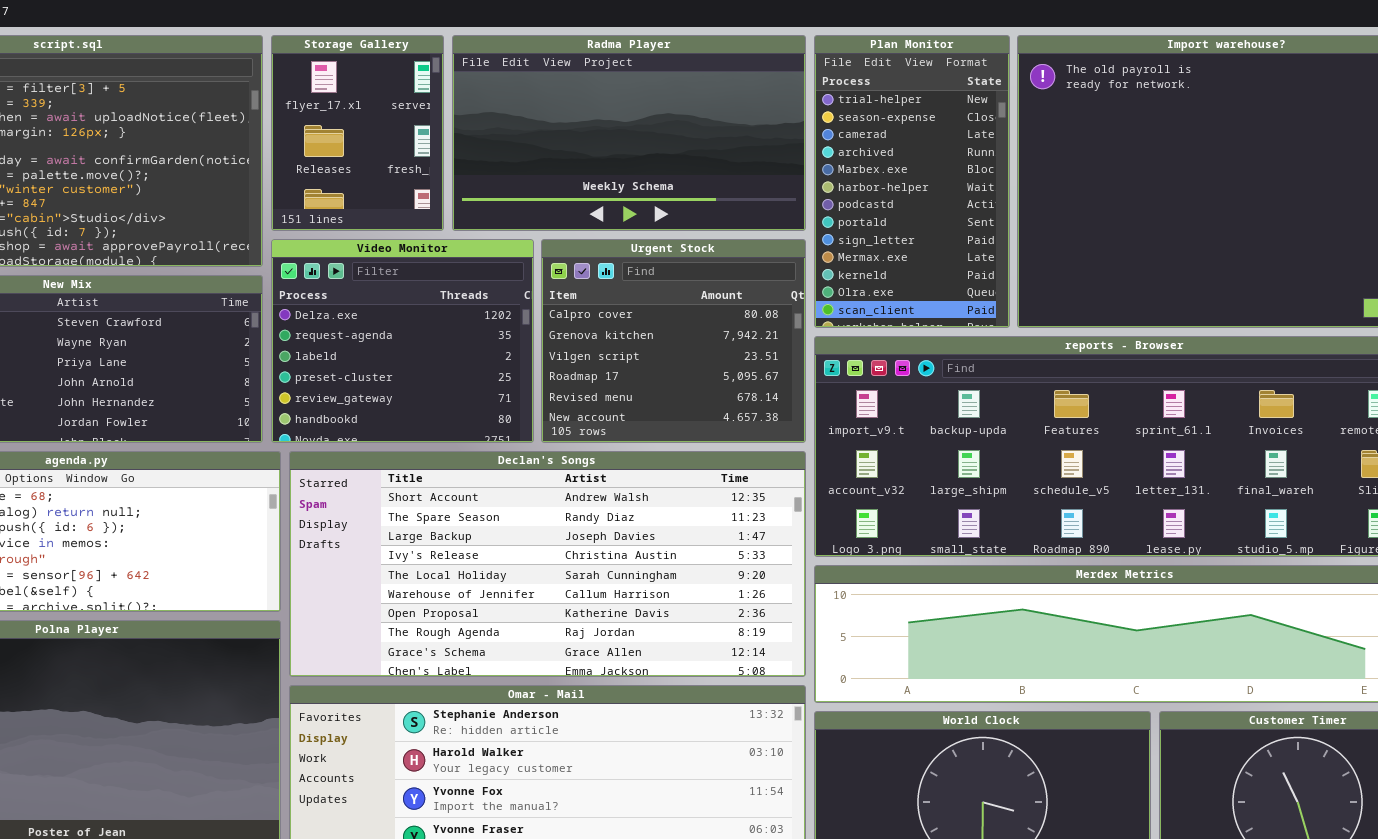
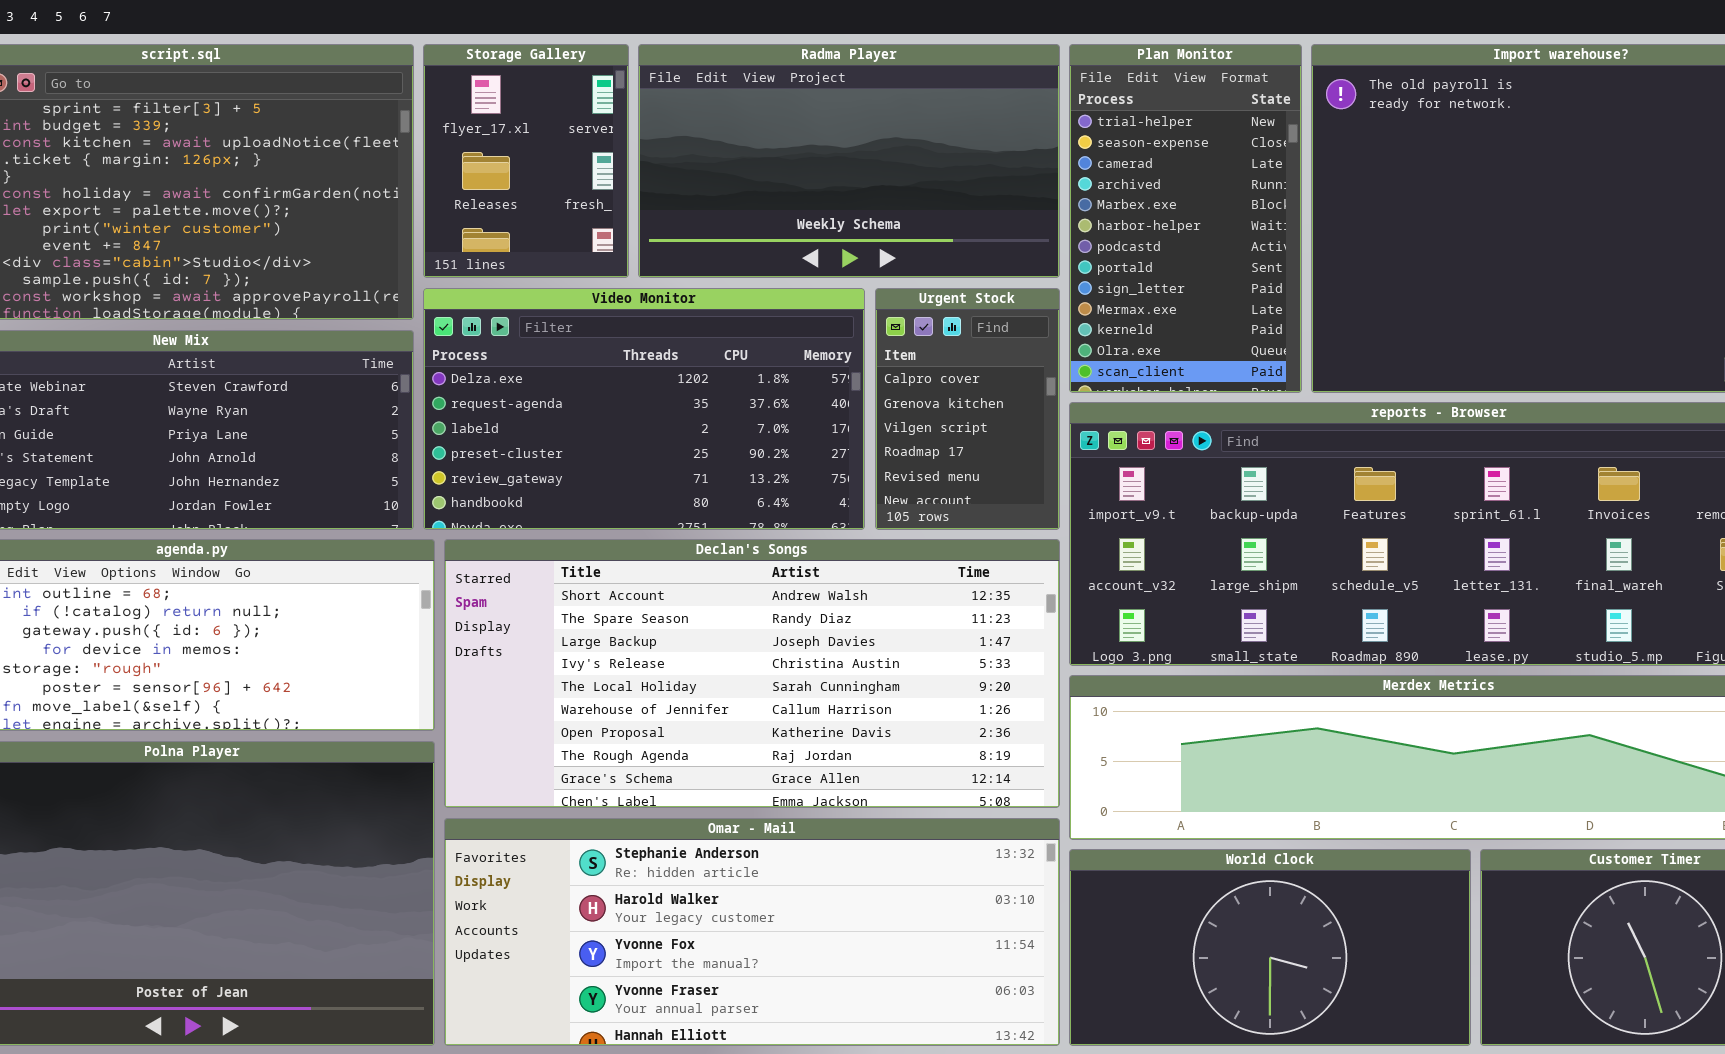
Video Monitor: [271,239,534,443] -> [423,288,865,530], resized
Urgent Stock: [541,239,806,443] -> [875,288,1060,530], resized

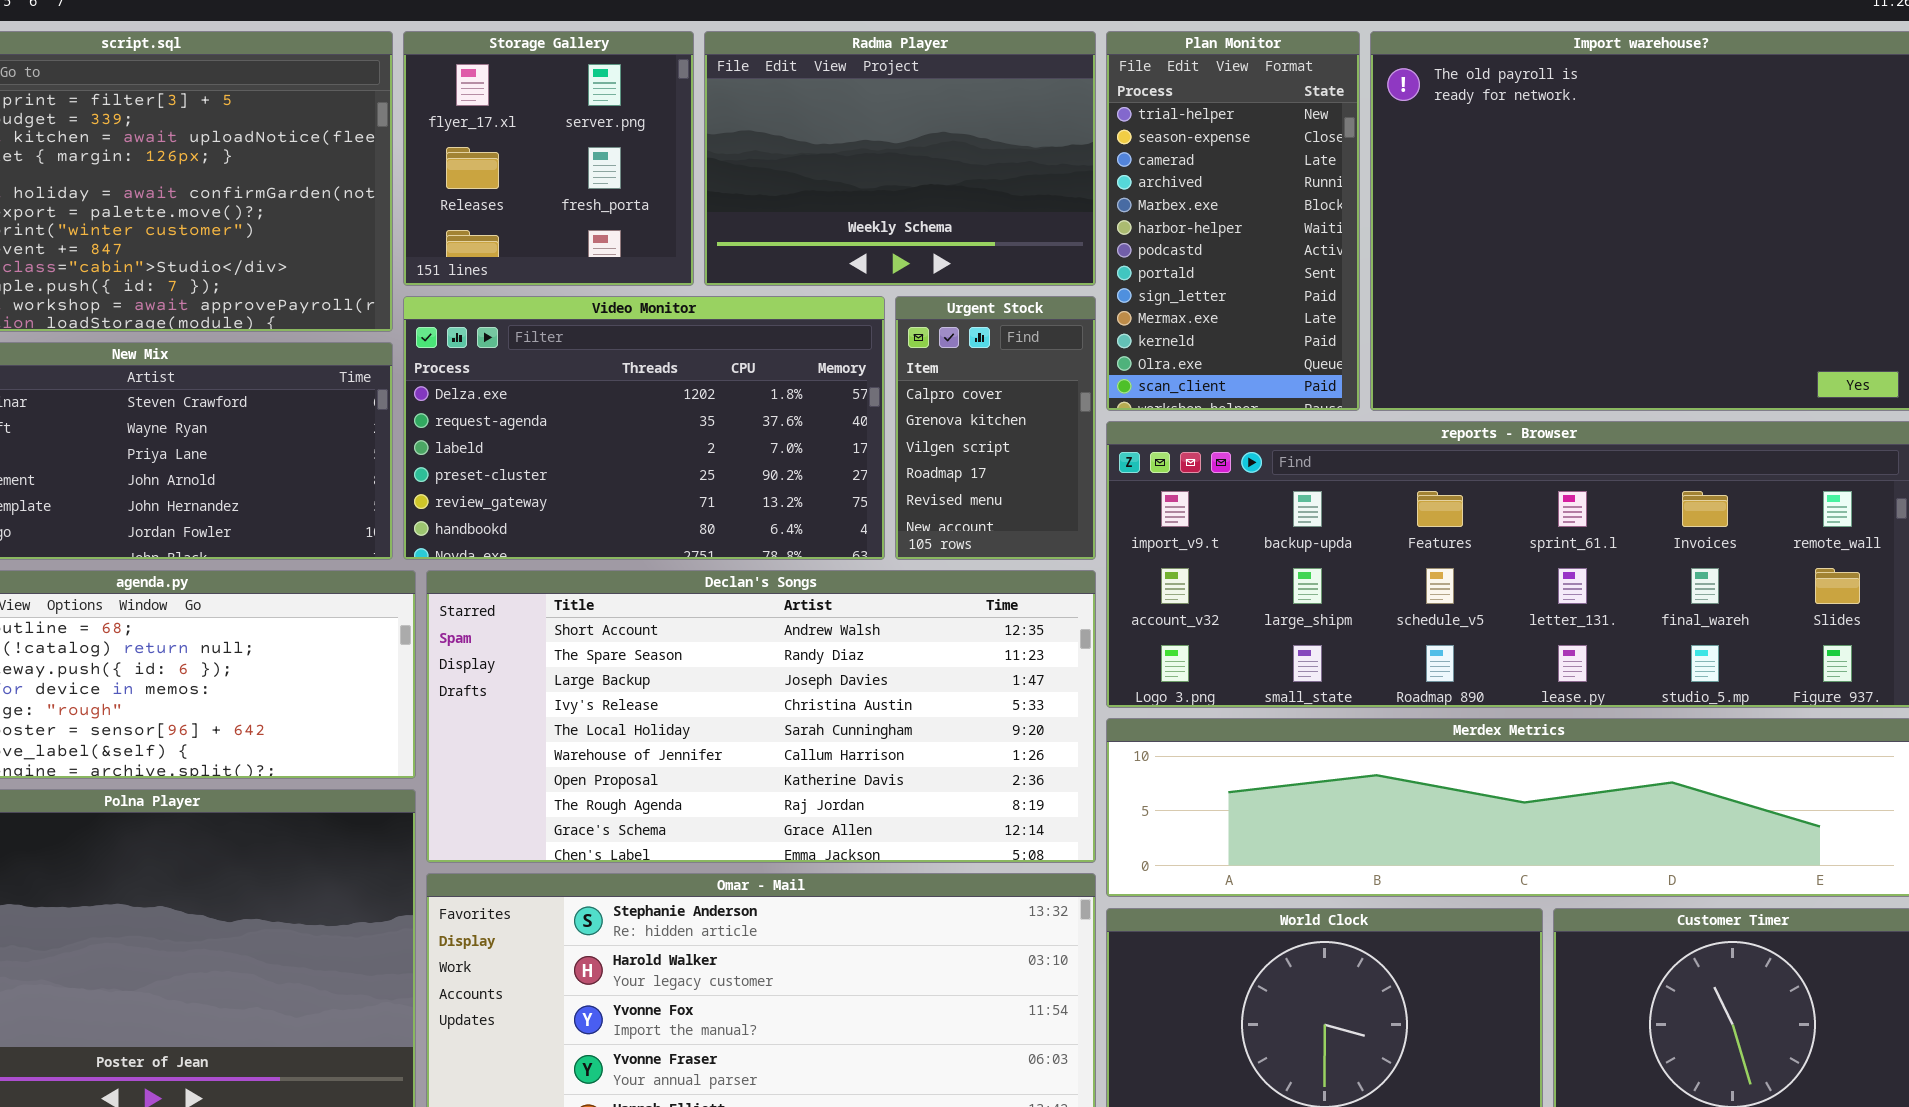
Storage Gallery: [423,44,629,278] -> [403,31,694,286], resized
Radma Player: [638,44,1060,278] -> [704,31,1096,286], resized

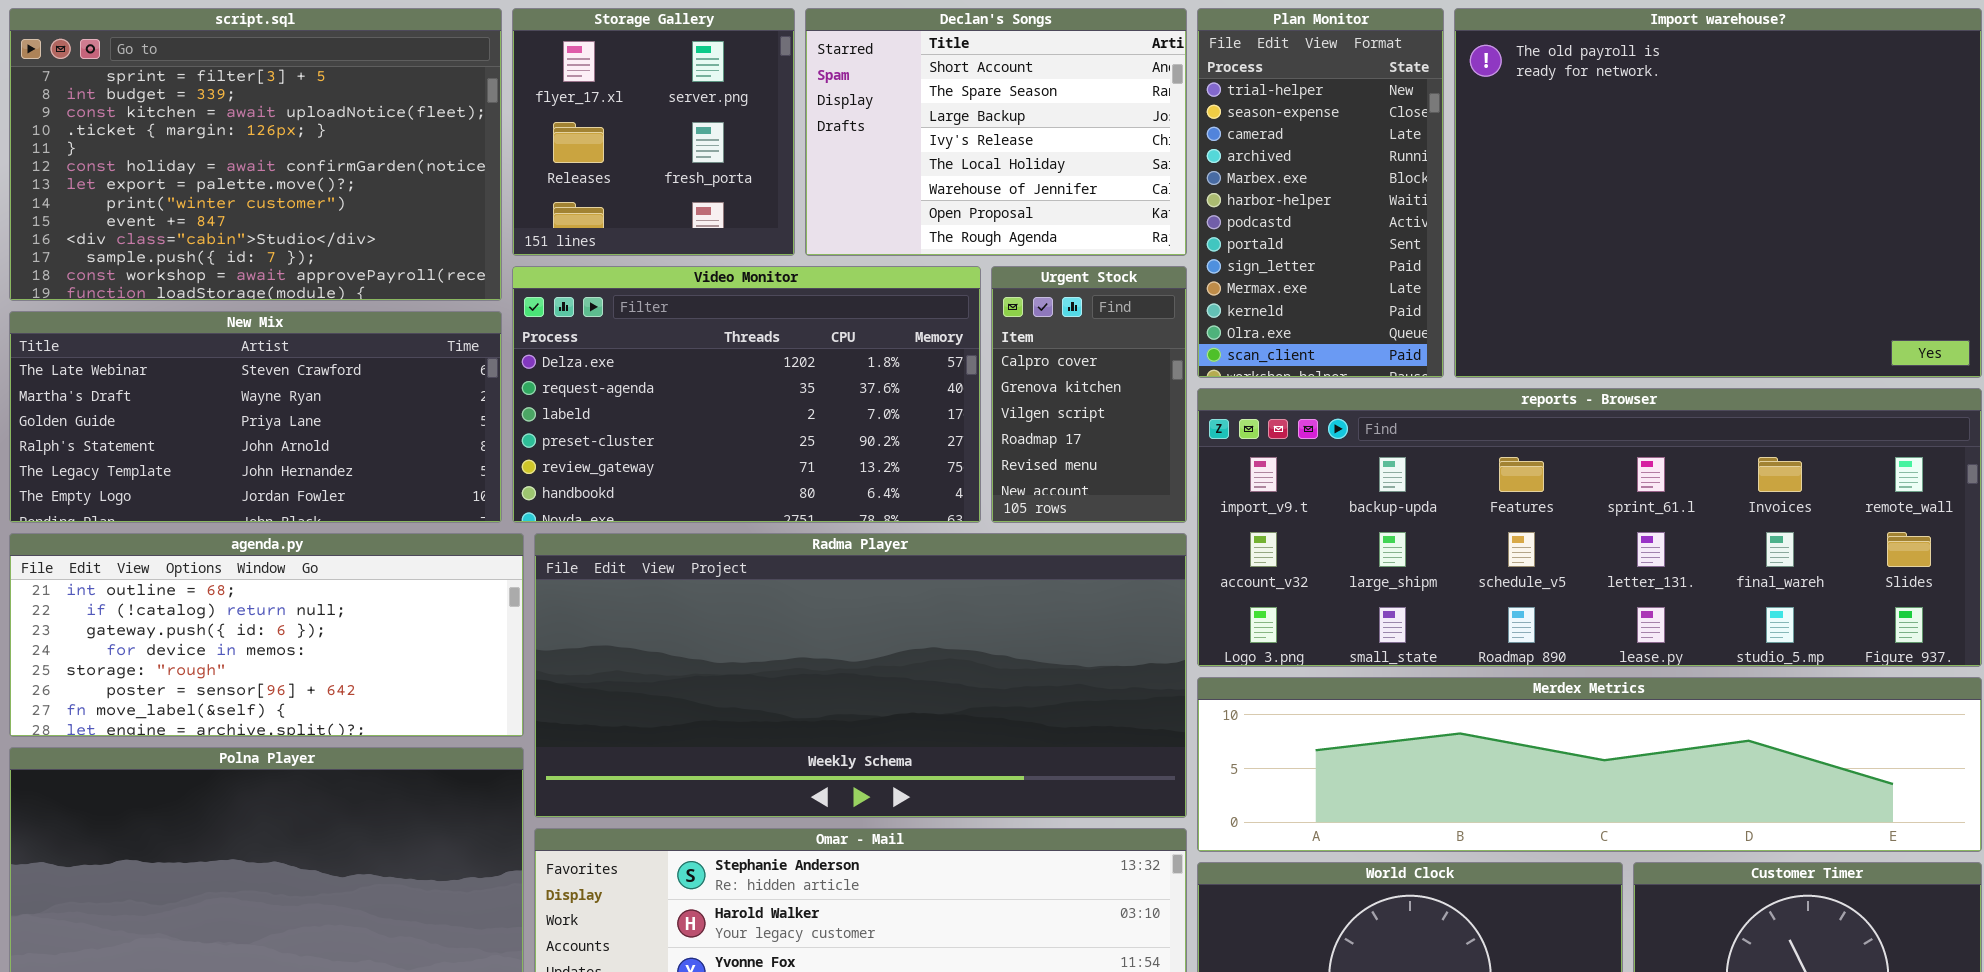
Radma Player: [704,31,1096,286] -> [534,533,1187,818], moved, resized
Declan's Songs: [426,570,1096,863] -> [805,8,1187,256], moved, resized

